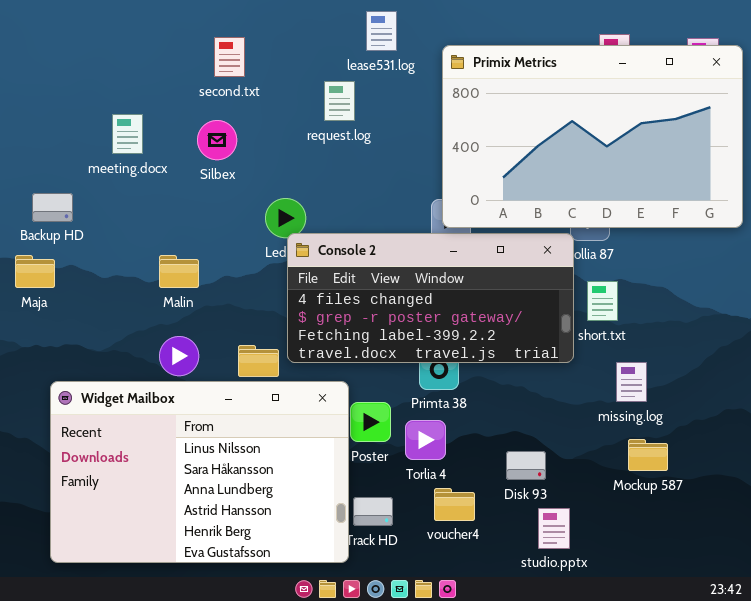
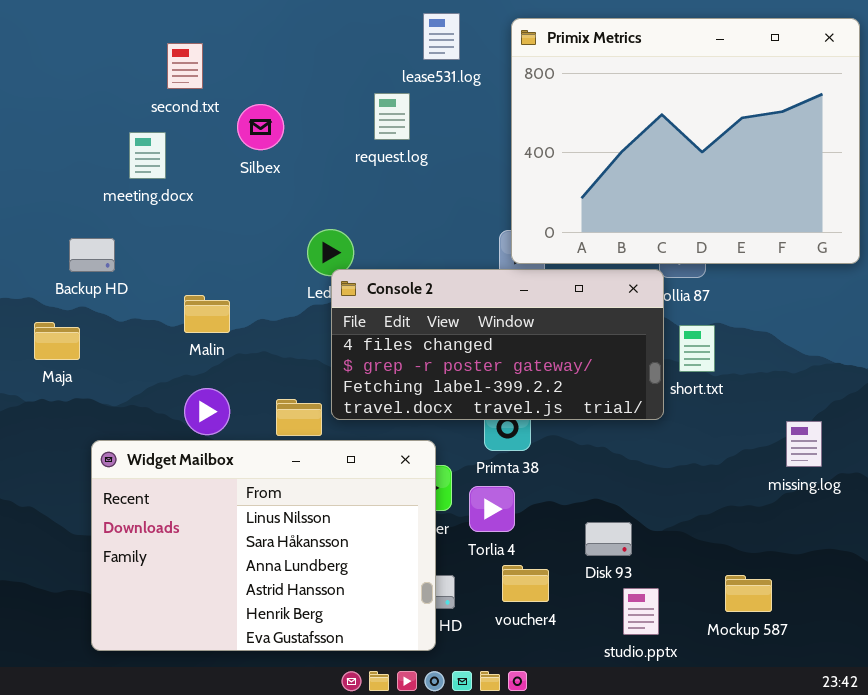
second.txt: [214,37,245,77] -> [167,43,203,89], moved
Primix Metrics: [442,45,743,228] -> [511,18,860,264], resized
Silbex: [197,120,237,160] -> [237,104,284,150], moved
Backup HD: [32,193,73,222] -> [69,238,115,272], moved
Maja: [15,255,55,288] -> [34,322,80,360], moved
missing.log: [616,362,647,402] -> [786,421,822,467], moved
Widget Mailbox: [50,381,349,563] -> [91,440,436,651], moved
Mockup 587: [628,439,668,471] -> [725,575,772,612], moved

